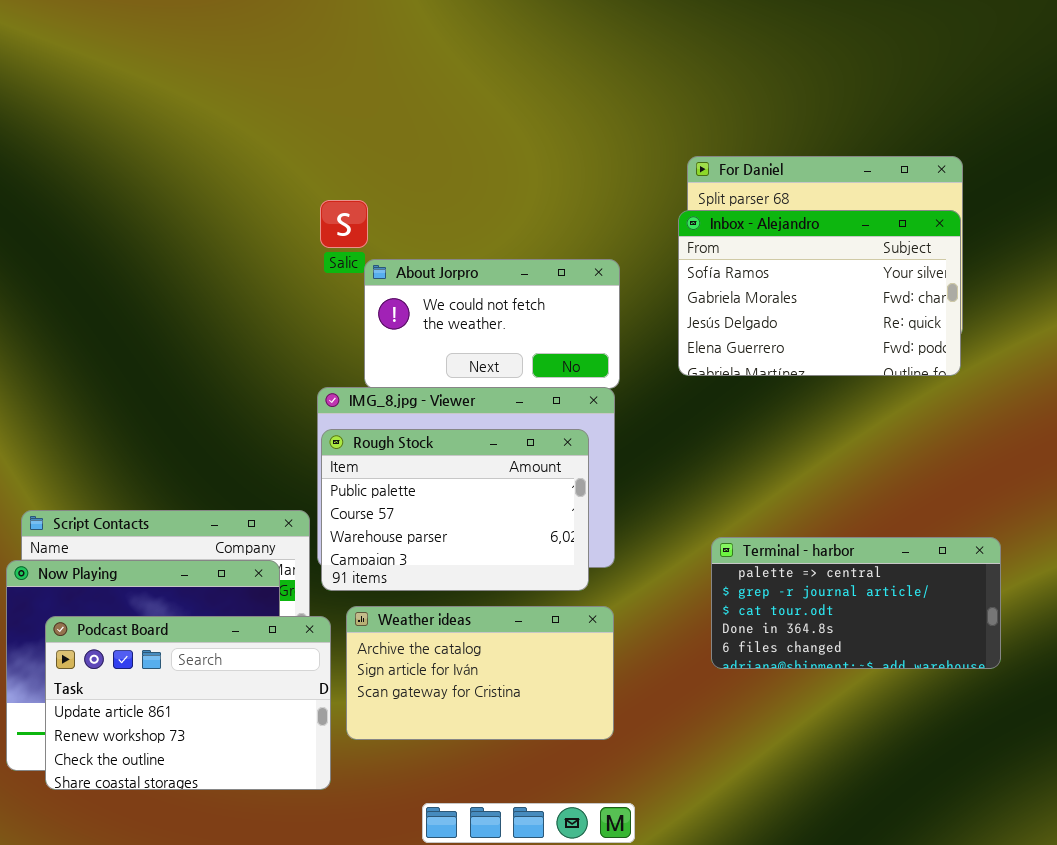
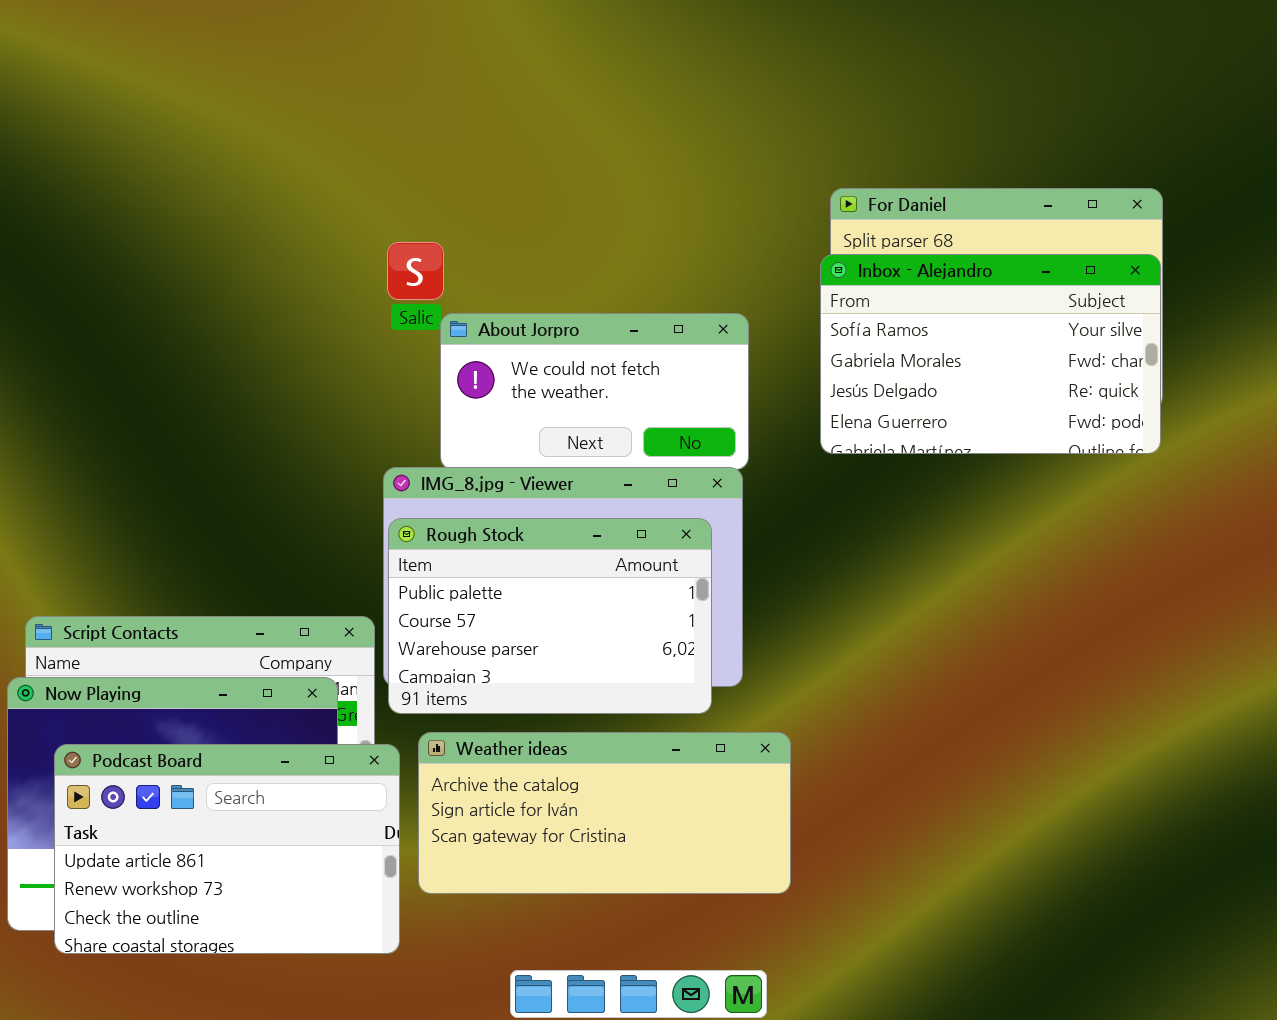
Terminal - harbor: [711,537,1001,669] -> none, closed
Weather ideas: [346,606,614,740] -> [418,732,791,894], resized

